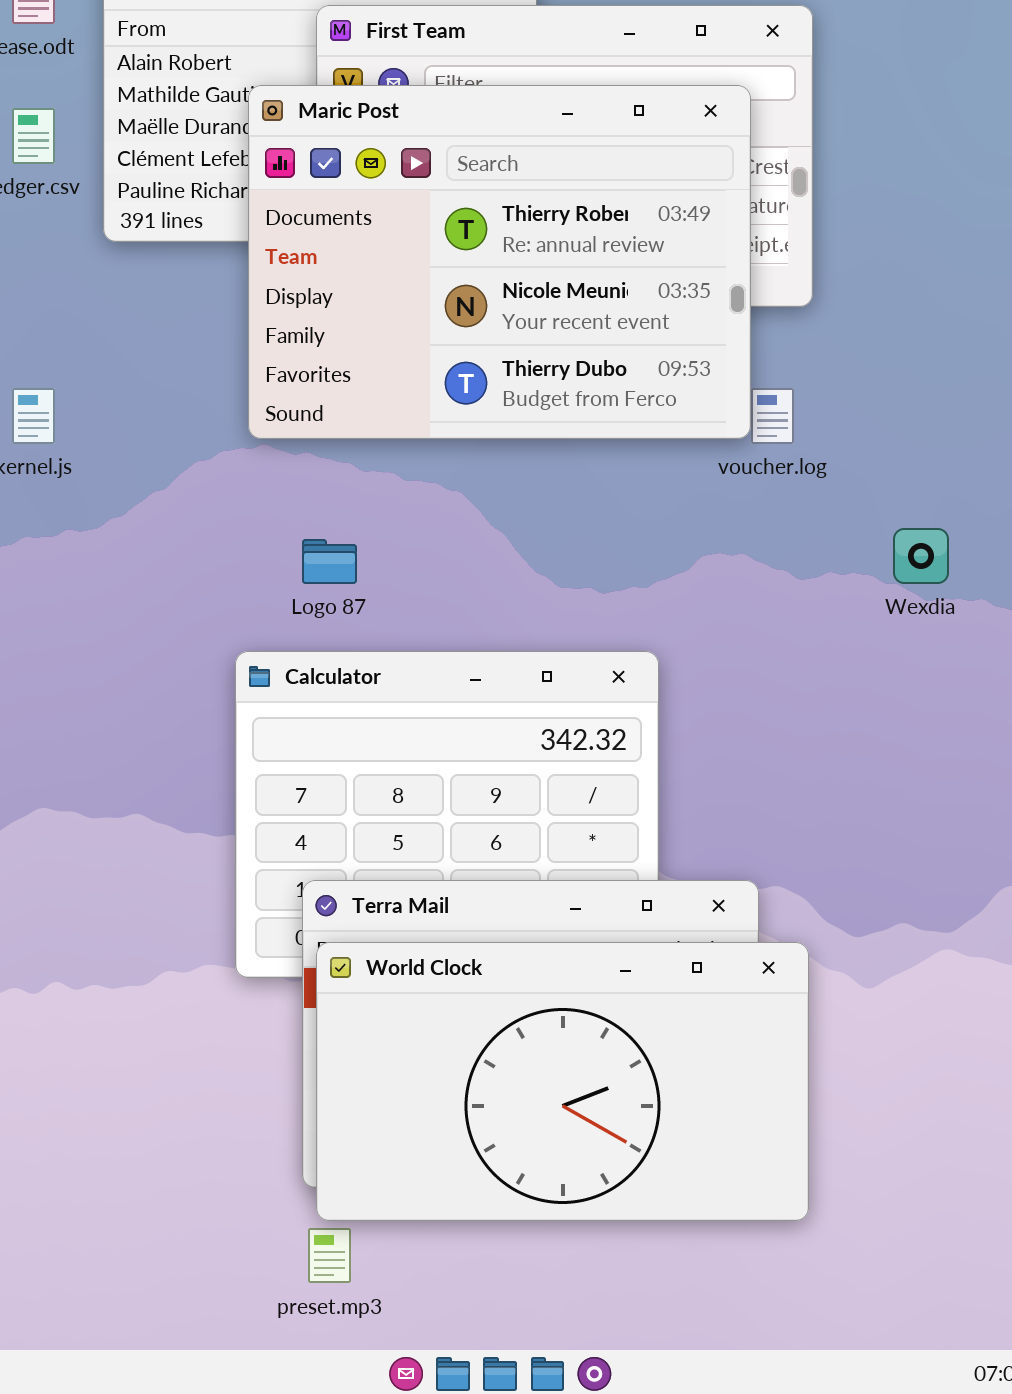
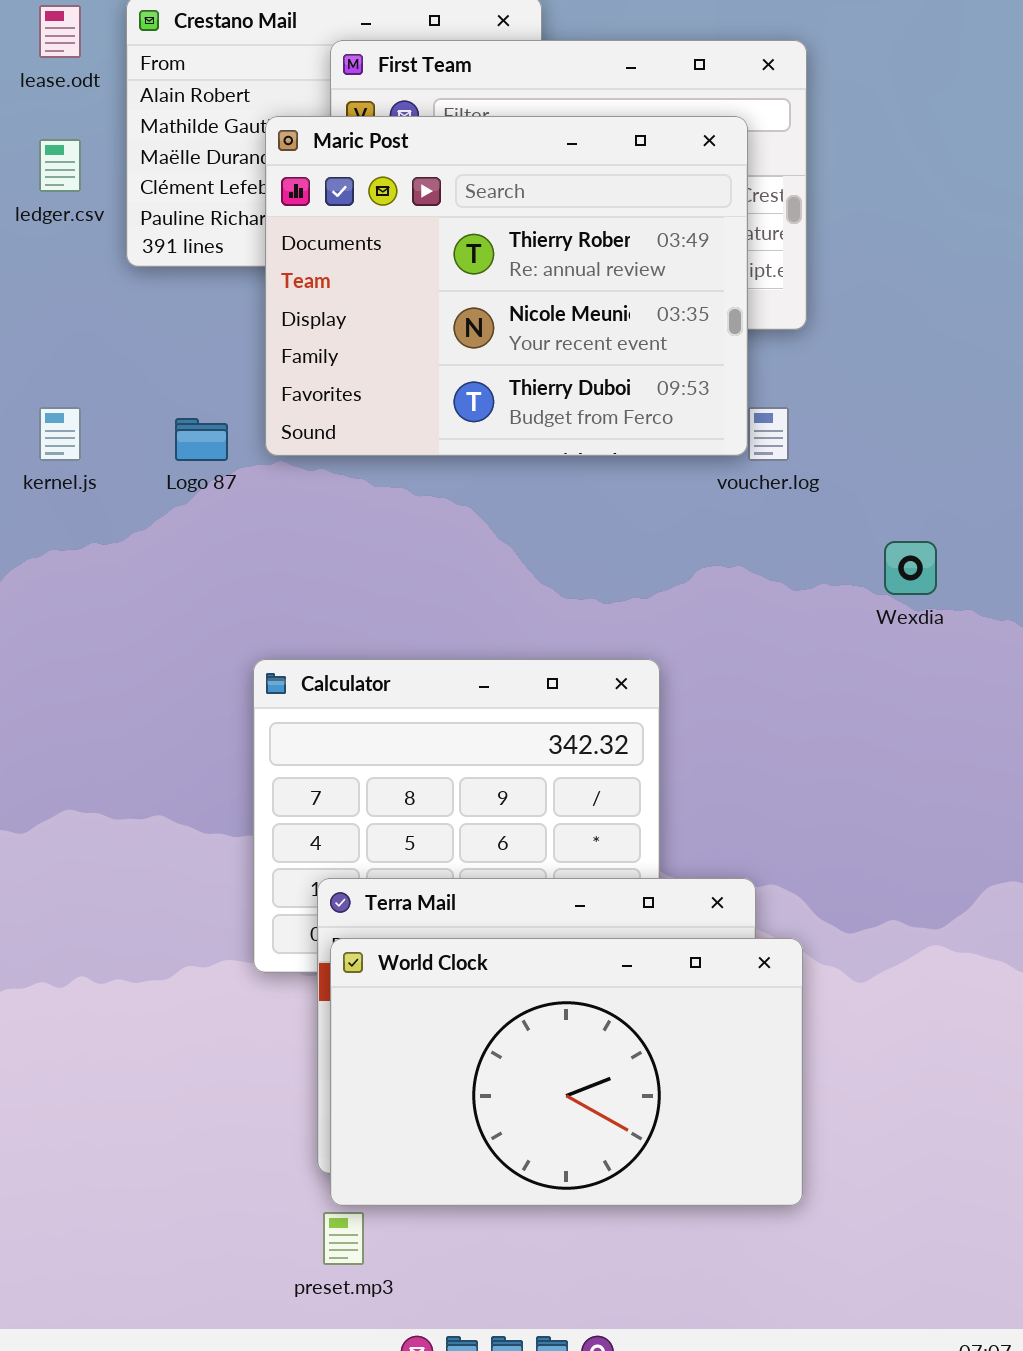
Logo 87: [302,539,357,584] -> [175,418,228,461], moved

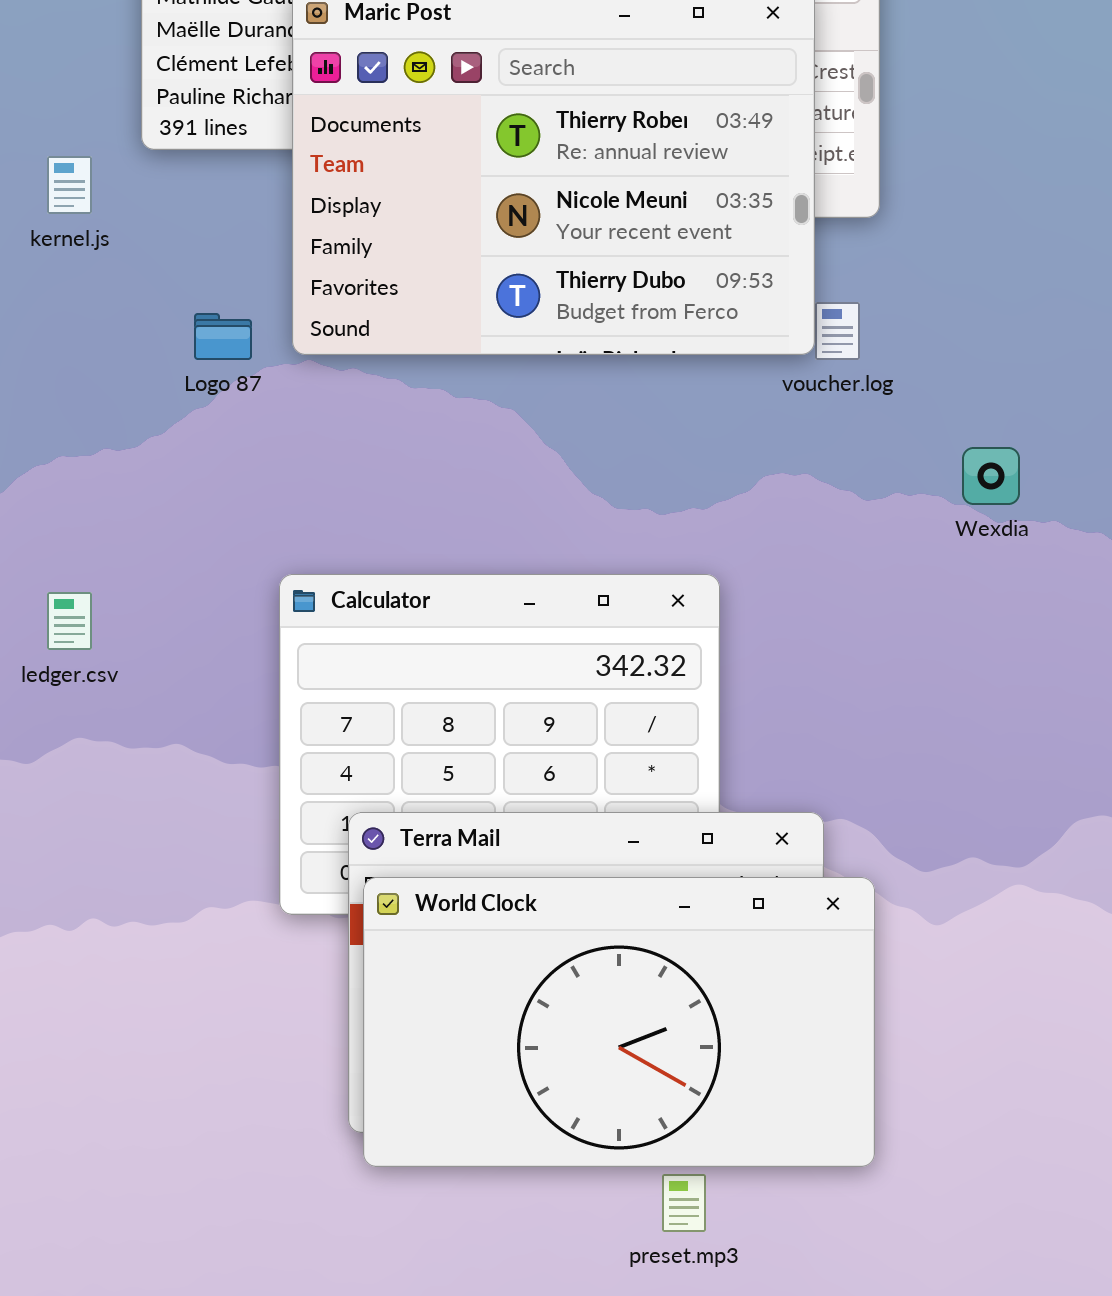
ledger.csv: [39,139,81,192] -> [47,592,92,650], moved
kernel.js: [39,407,81,461] -> [47,156,92,214], moved
preset.mp3: [323,1212,364,1265] -> [662,1174,706,1232], moved

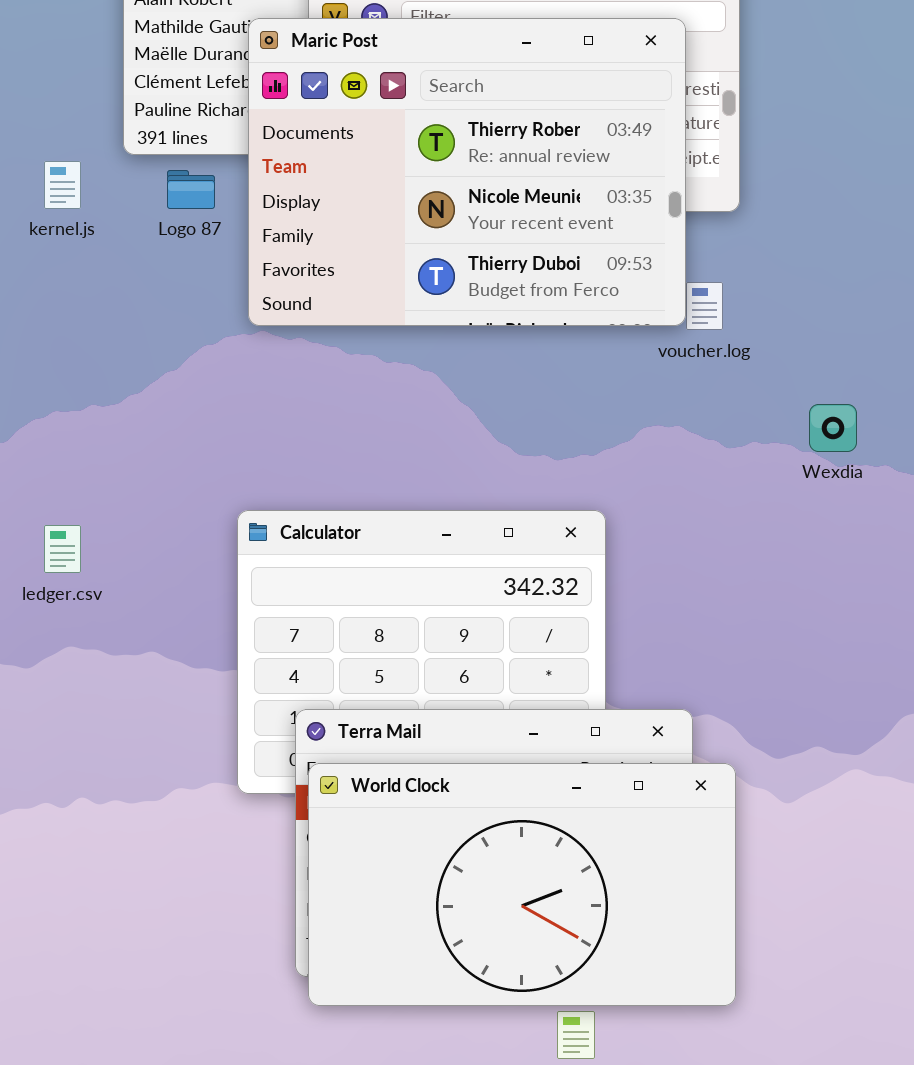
Logo 87: [194,313,252,360] -> [167,170,215,209], moved

